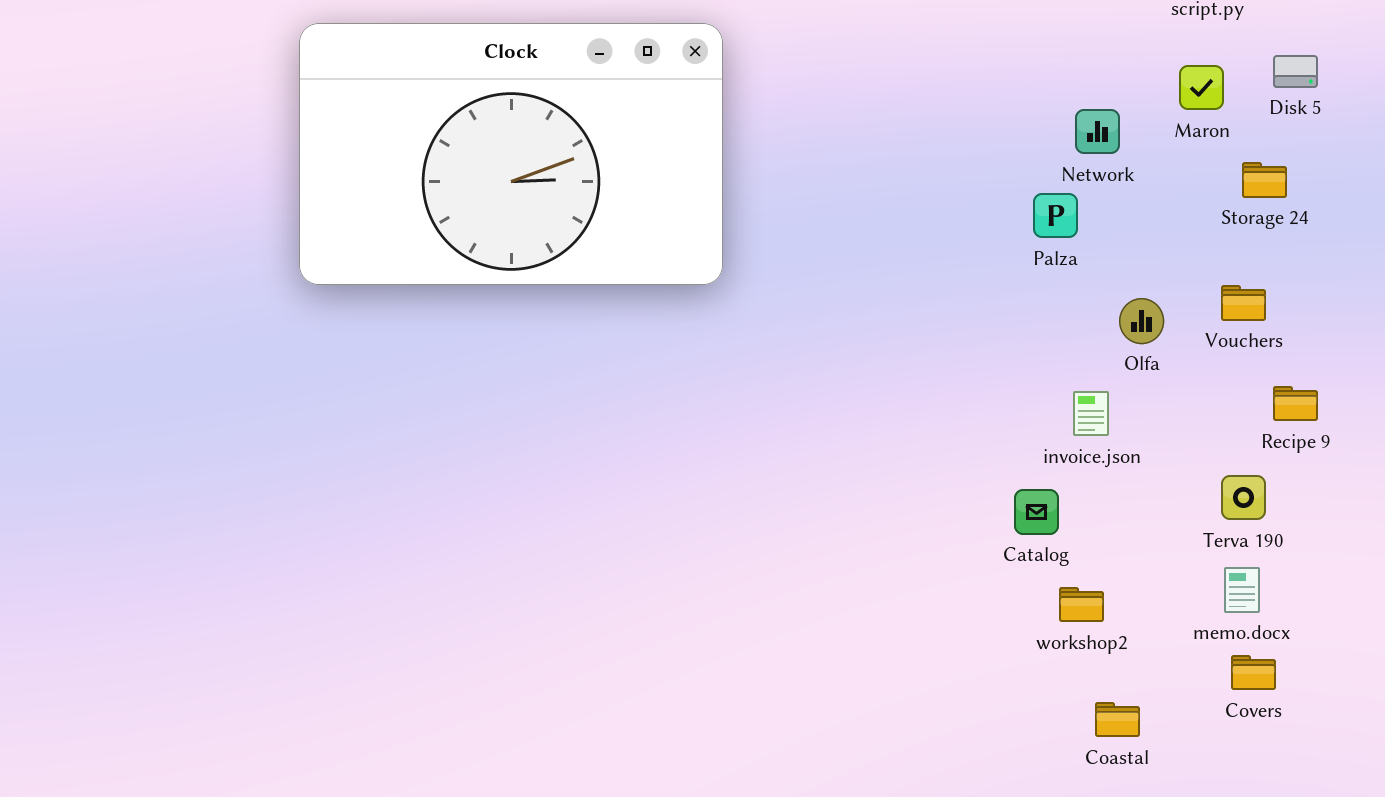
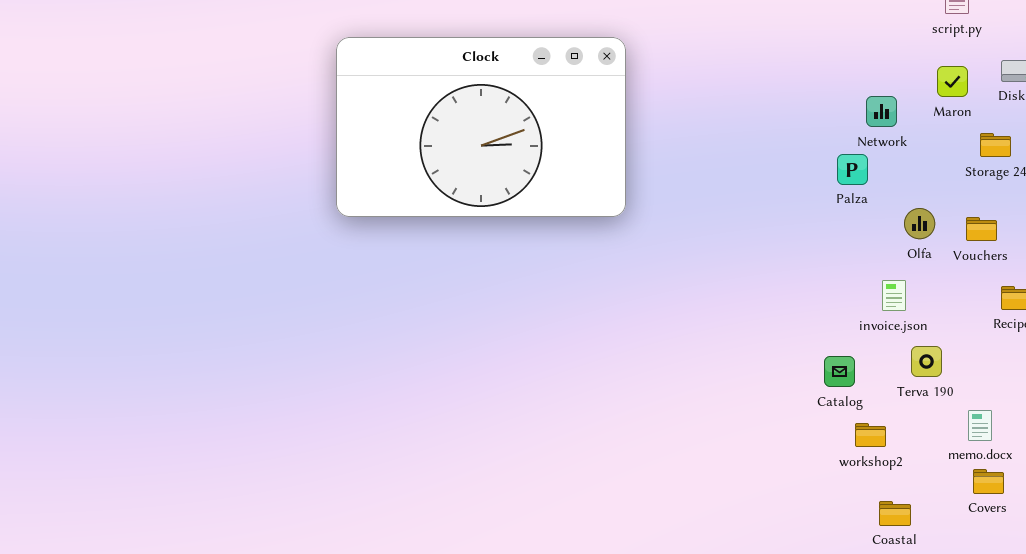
Olfa: [1119,298,1164,344] -> [904,208,935,239], moved
invoice.json: [1073,391,1109,436] -> [882,280,906,311], moved
Terva 190: [1221,475,1266,520] -> [911,346,942,377], moved

